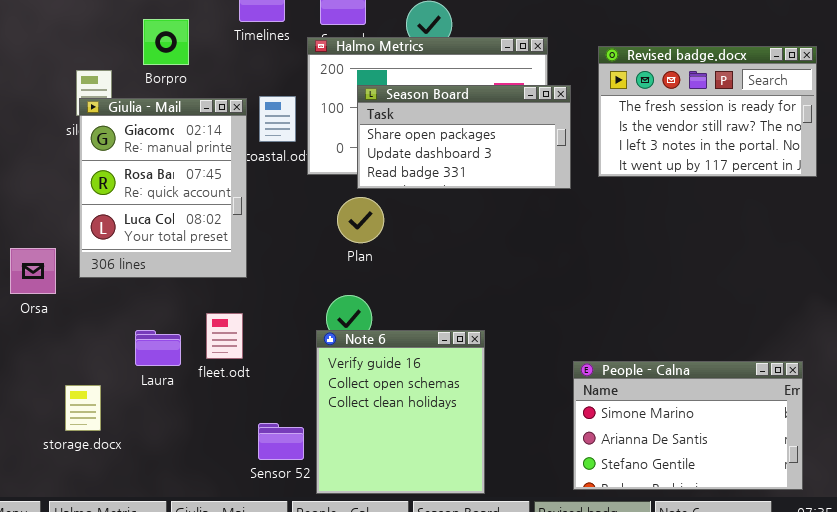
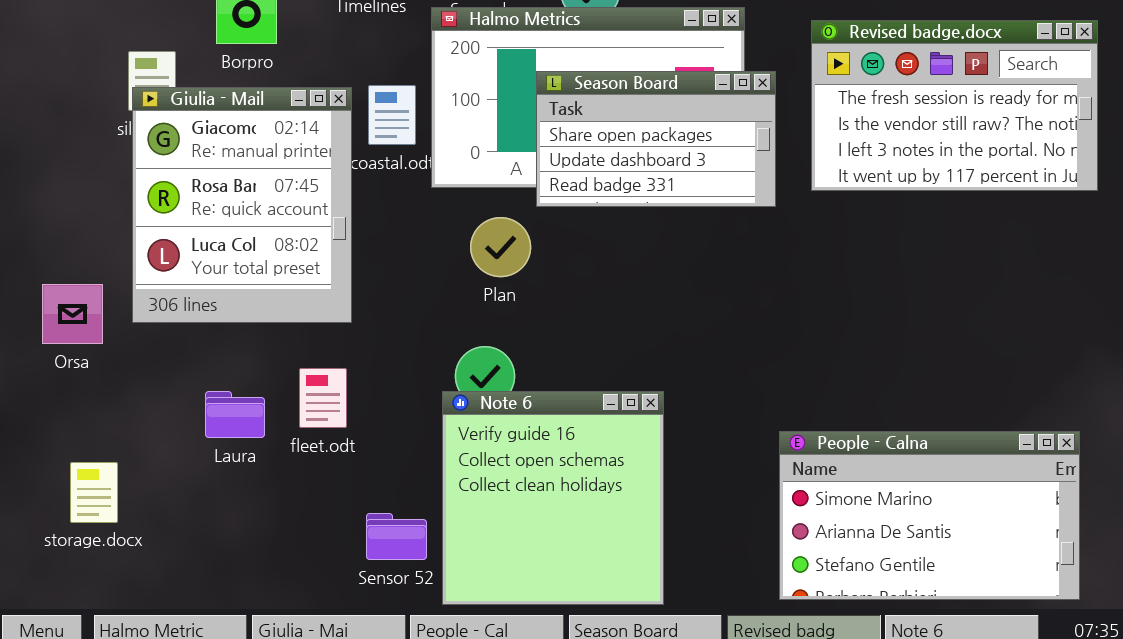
Season Board: [357,85,571,189] -> [536,71,776,207], resized
storage.docx: [65,385,101,431] -> [70,462,118,523], moved

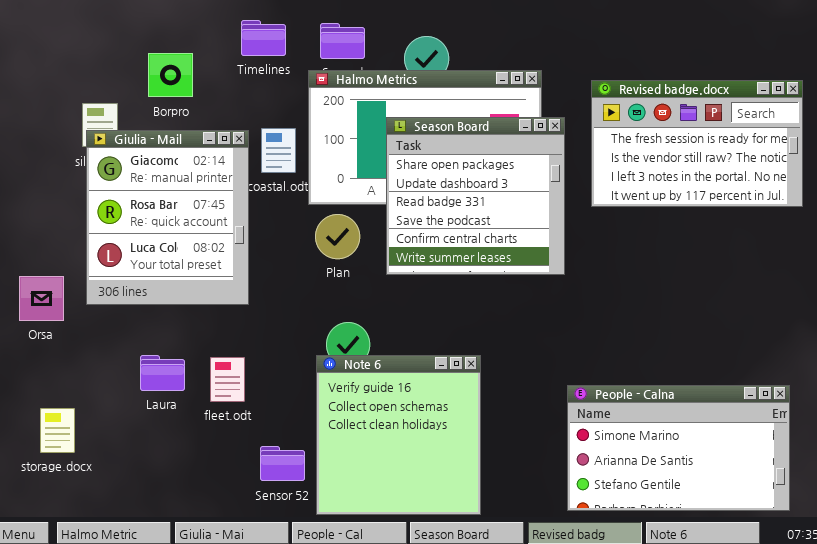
Season Board: [536,71,776,207] -> [386,117,565,275], resized
Plan: [470,217,531,277] -> [315,214,360,259], moved
fleet.odt: [299,368,347,428] -> [210,357,245,402], moved

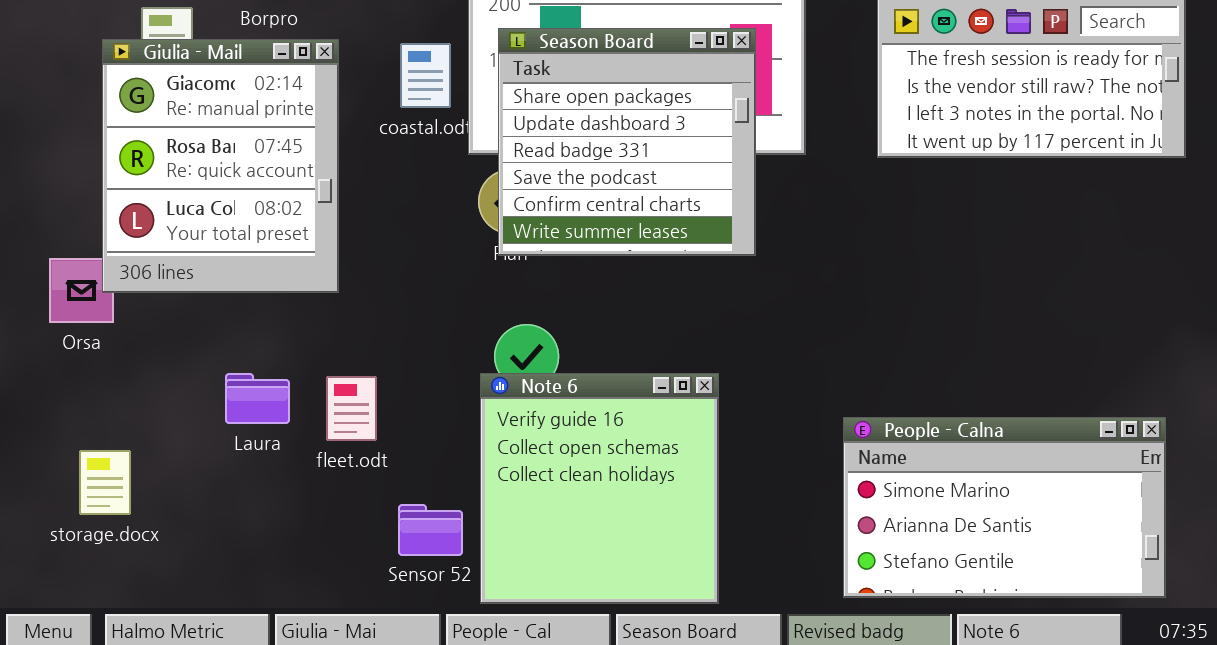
Season Board: [386,117,565,275] -> [498,28,756,256], moved
Giulia - Mail: [86,130,249,305] -> [102,39,339,293], moved

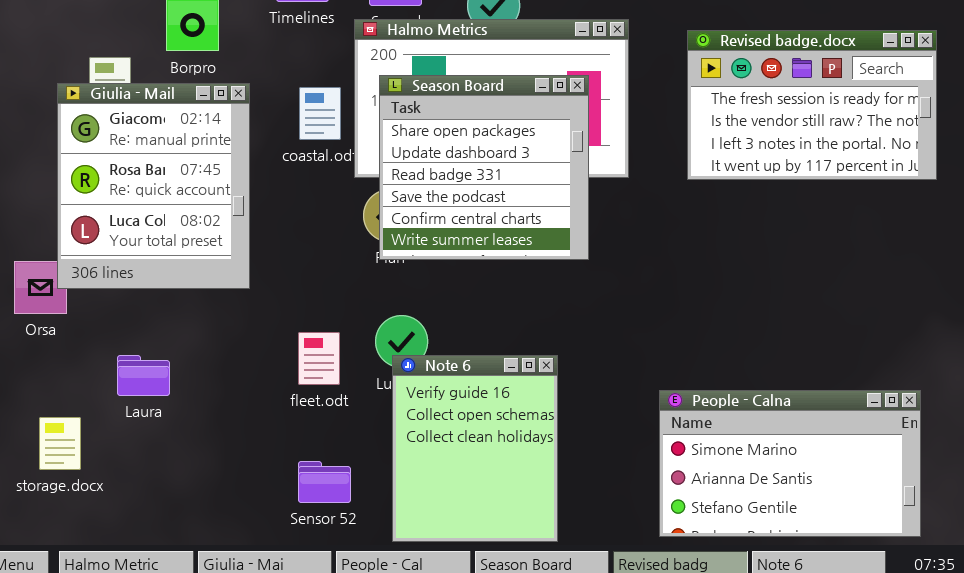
Laura: [225,373,290,424] -> [117,355,170,396], moved
Note 6: [480,373,719,604] -> [392,355,558,542], resized
fleet.odt: [326,376,377,441] -> [298,332,340,385], moved

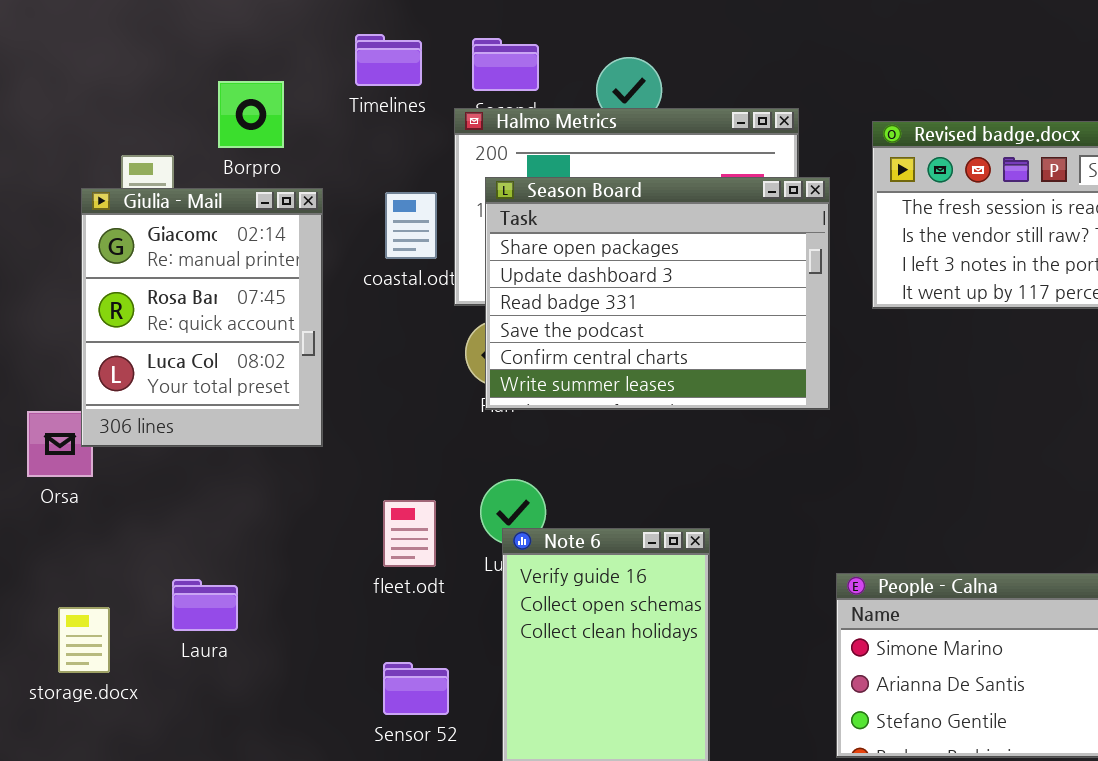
Season Board: [379,75,589,260] -> [485,177,830,410], resized
Laura: [117,355,170,396] -> [172,579,238,631], moved

